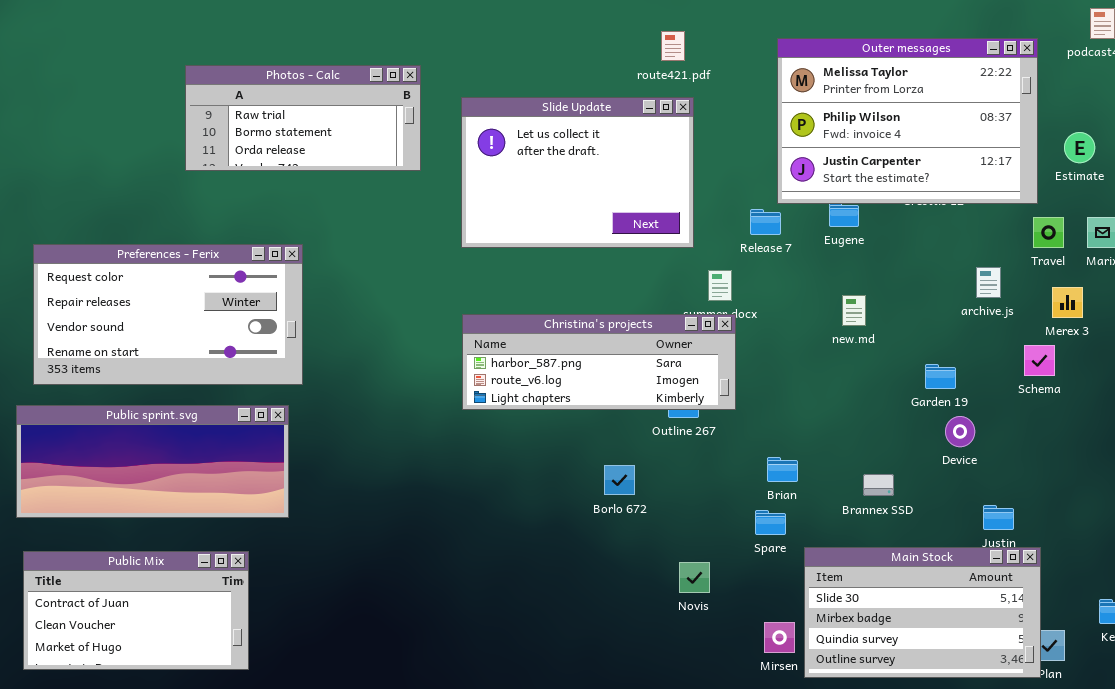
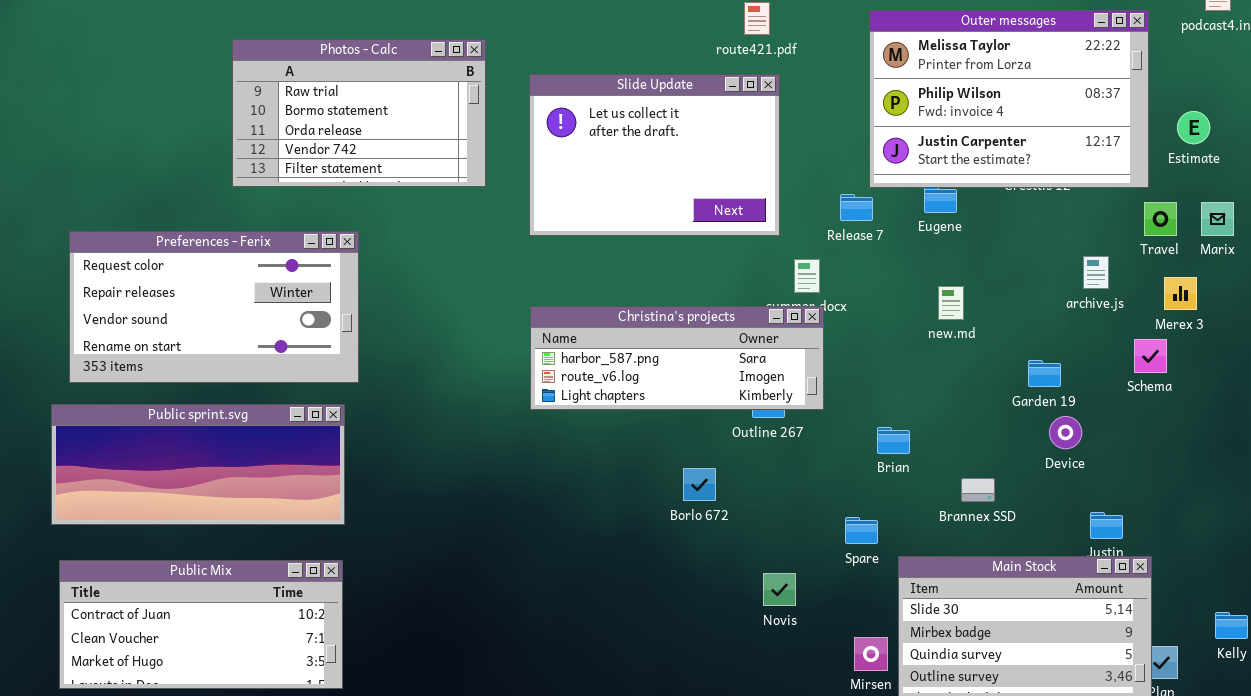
Photos - Calc: [185,65,421,171] -> [232,39,486,187], resized
Brian: [767,457,798,482] -> [877,427,910,454], moved
Public Mix: [23,551,249,670] -> [59,560,343,689], resized

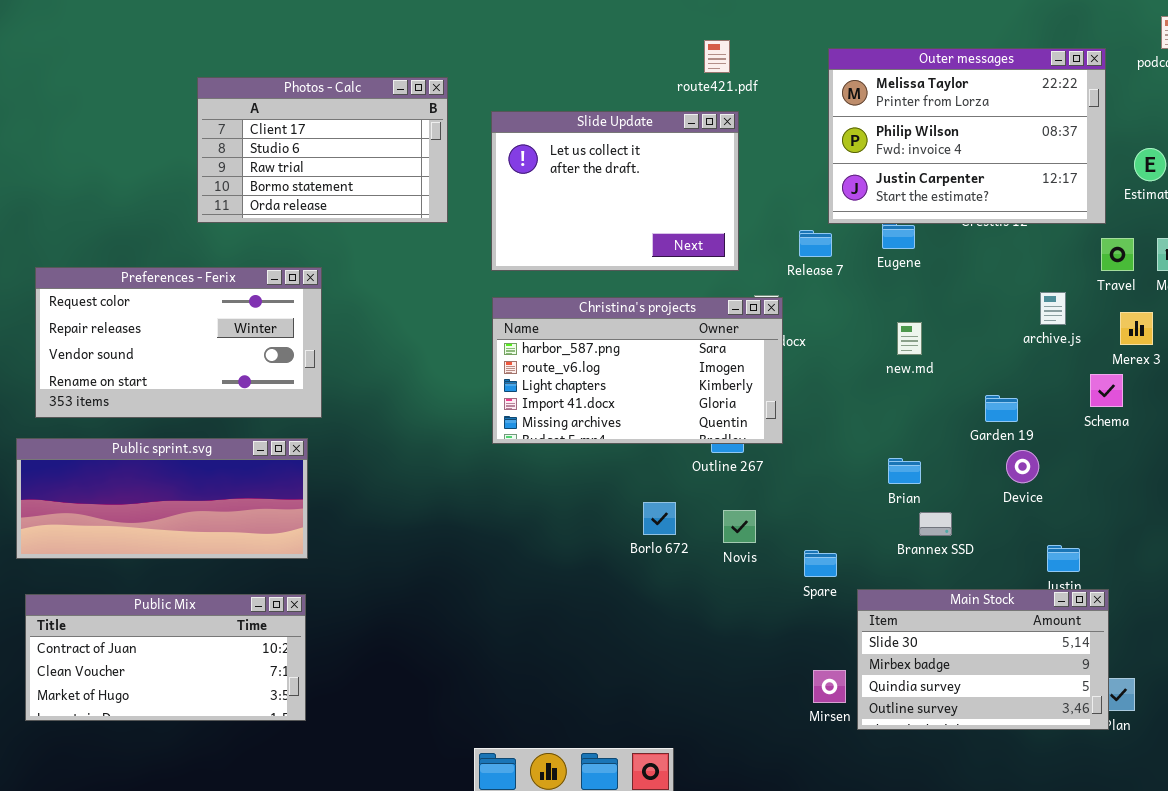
Photos - Calc: [232,39,486,187] -> [197,77,448,223], scrolled up 2 rows
Christina's projects: [530,306,824,410] -> [492,297,783,444], resized
Brian: [877,427,910,454] -> [888,458,921,484], moved
Novis: [763,573,796,606] -> [723,510,756,543], moved

